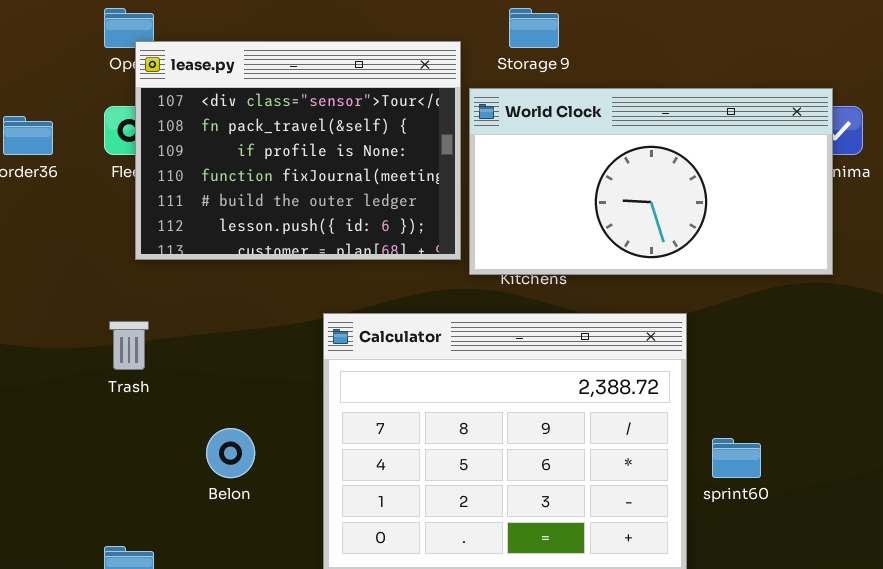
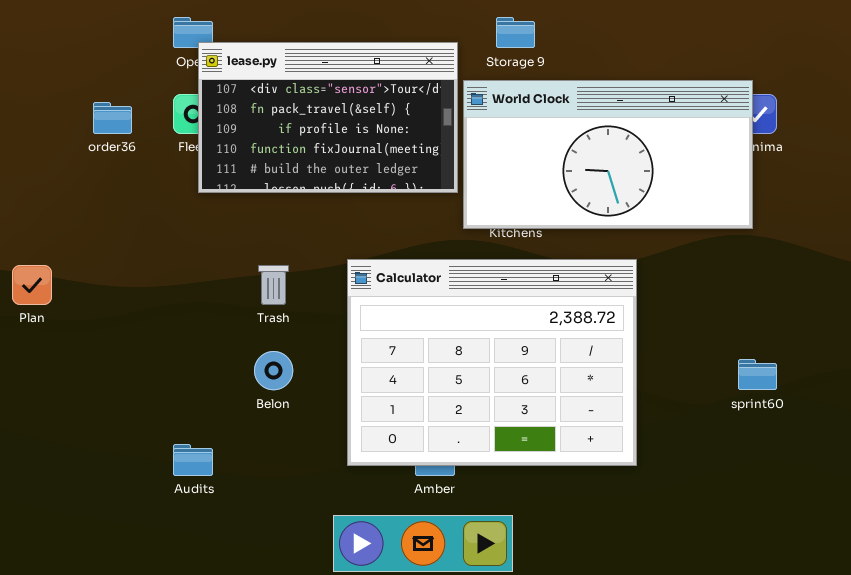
lease.py: [135,41,461,260] -> [198,42,458,193], resized
Trash: [109,321,149,370] -> [258,265,289,305], moved
sprint60: [712,438,761,478] -> [738,359,777,390], moved

